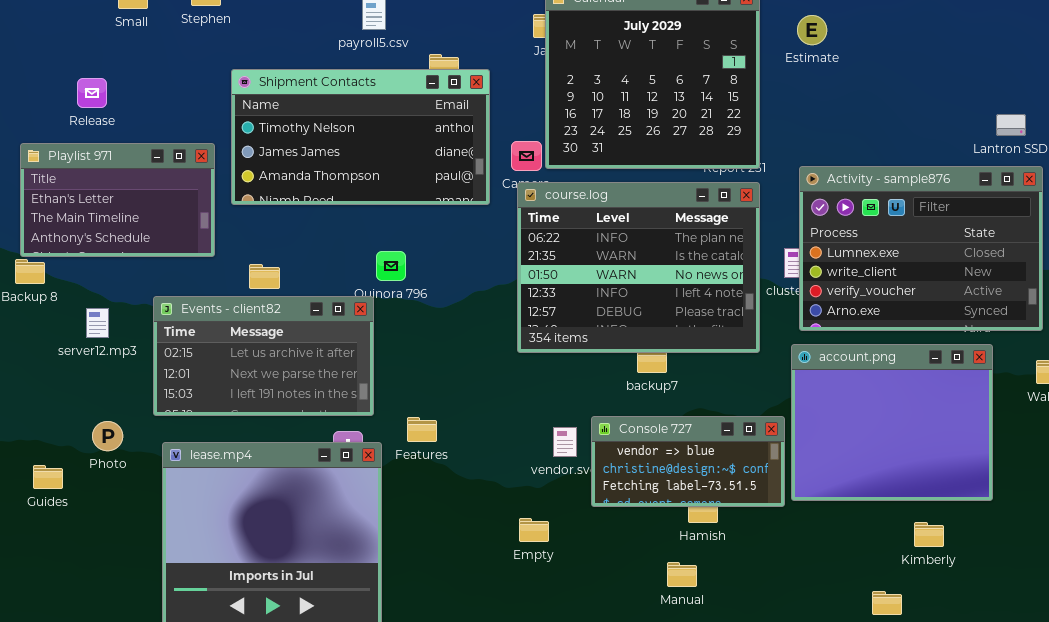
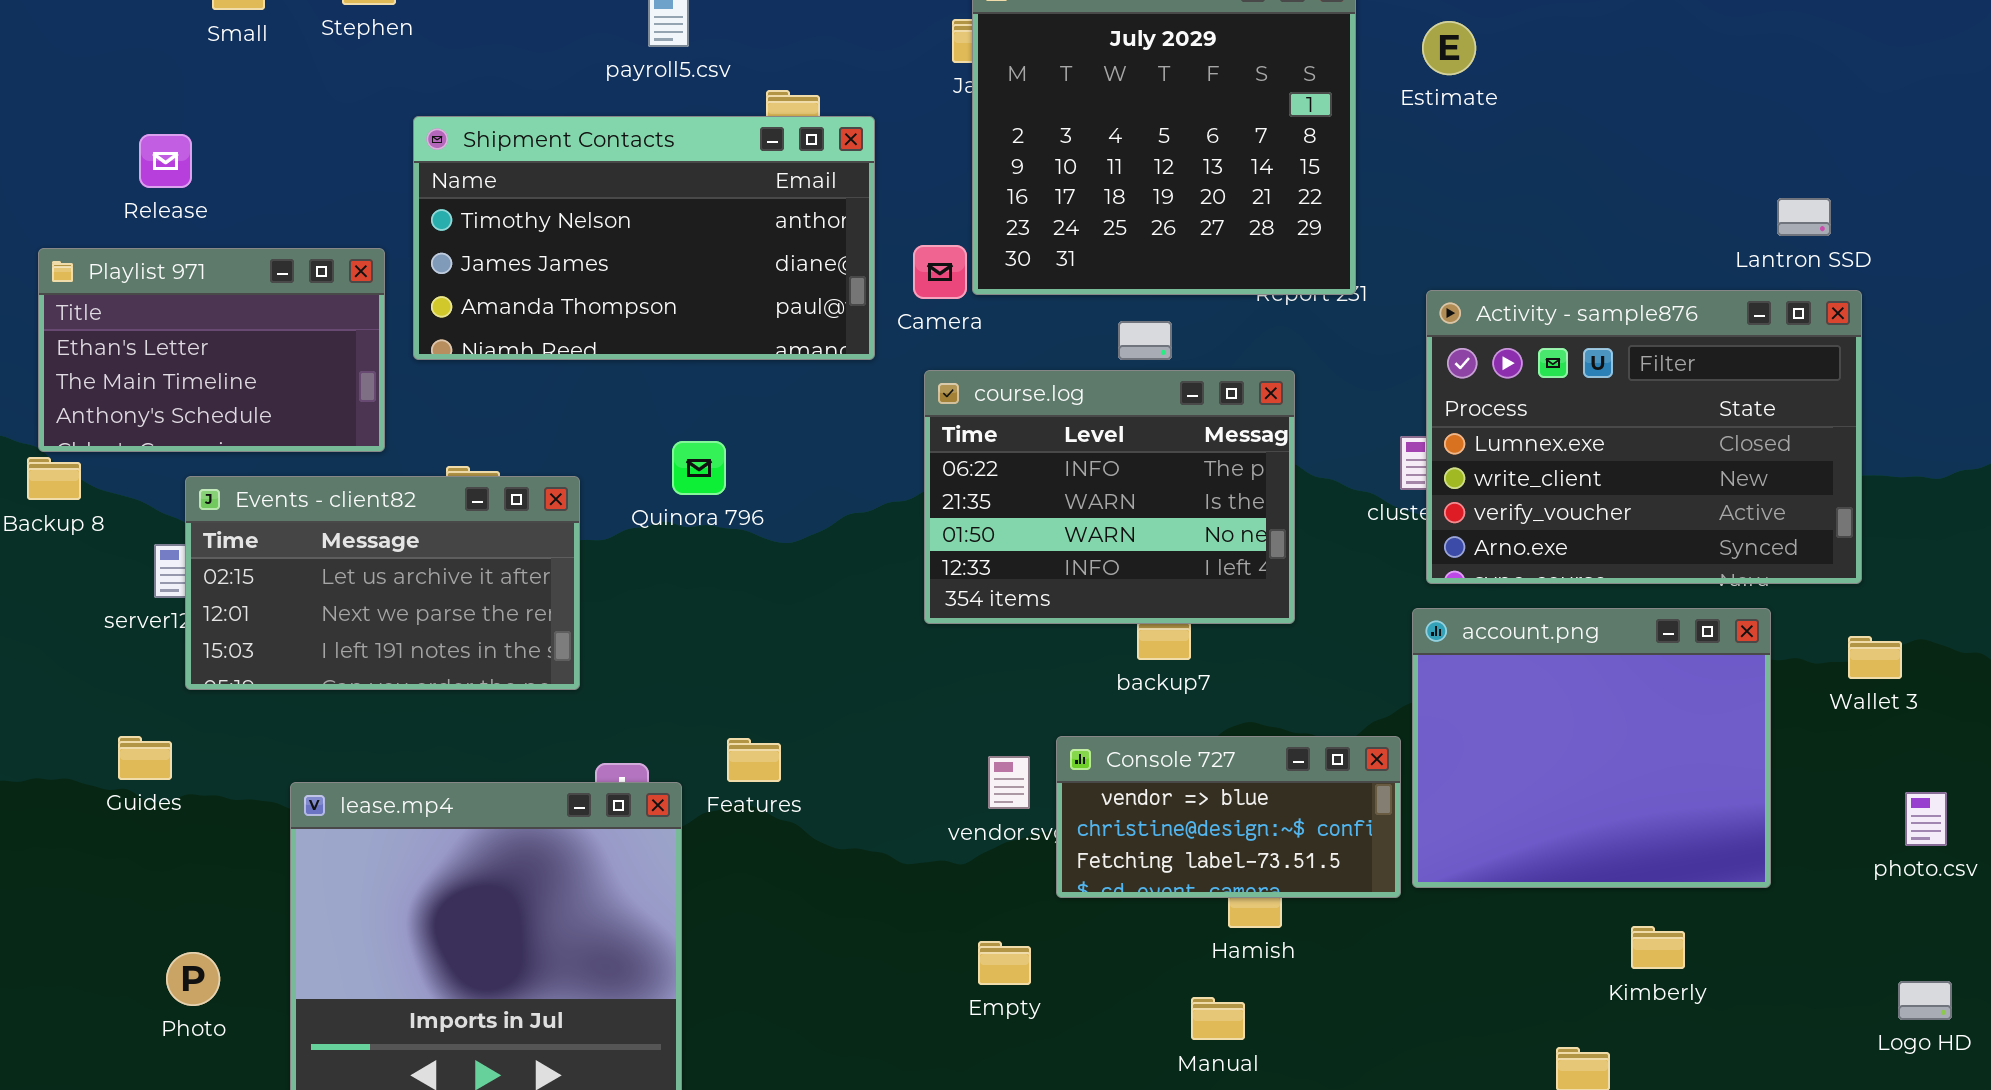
course.log: [517,182,760,353] -> [924,370,1295,624], resized
Events - client82: [153,296,374,416] -> [185,476,580,690], moved
Photo: [92,421,123,451] -> [166,952,220,1006], moved
Guides: [33,465,63,489] -> [118,736,172,780], moved
Empty: [519,518,549,542] -> [978,941,1031,985], moved

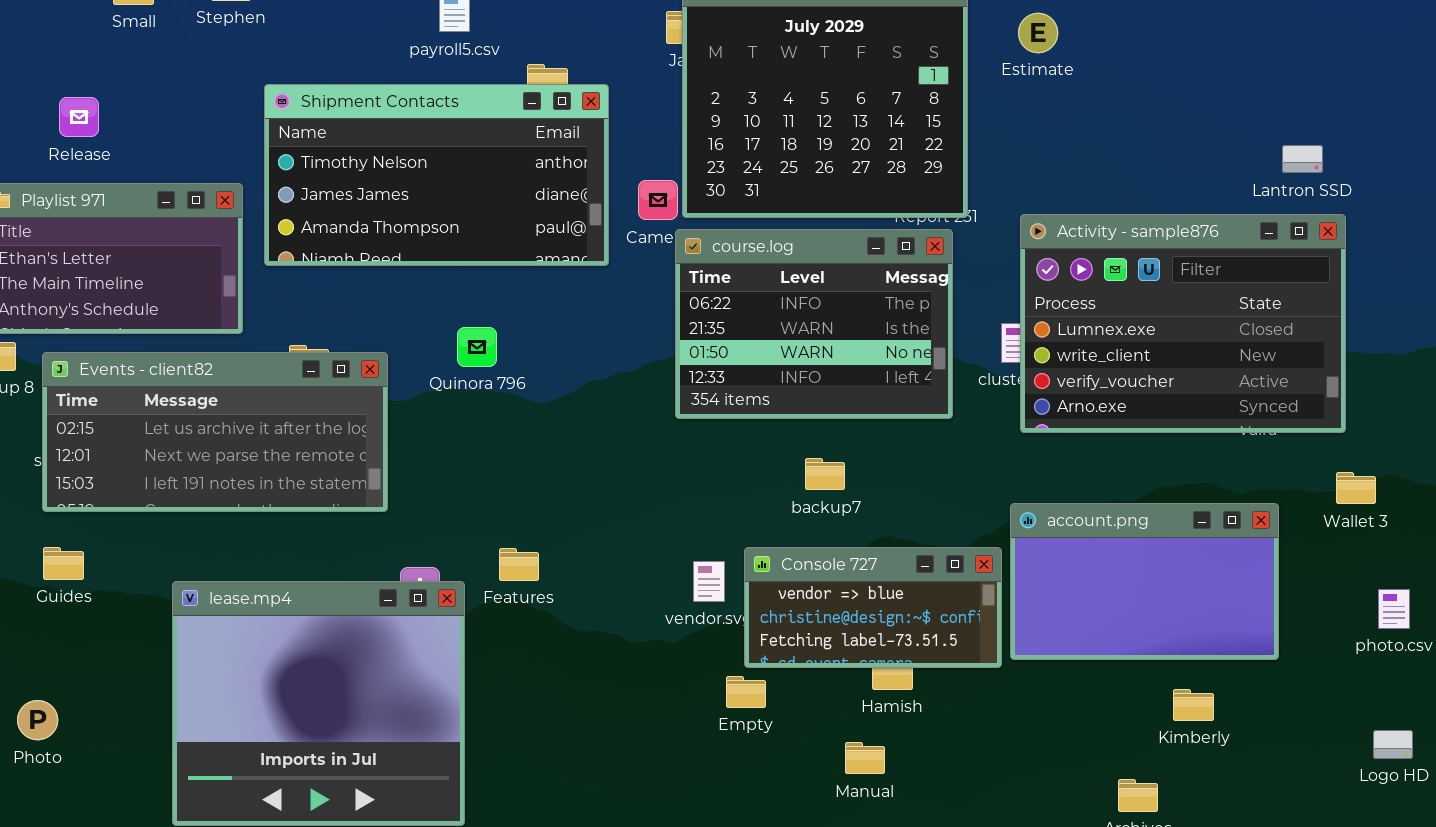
course.log: [924,370,1295,624] -> [675,229,953,419], moved
Events - client82: [185,476,580,690] -> [42,352,388,512], resized
account.png: [1412,608,1771,888] -> [1010,503,1279,660], resized
Empty: [978,941,1031,985] -> [726,676,766,708], moved
Photo: [166,952,220,1006] -> [17,700,58,740], moved

